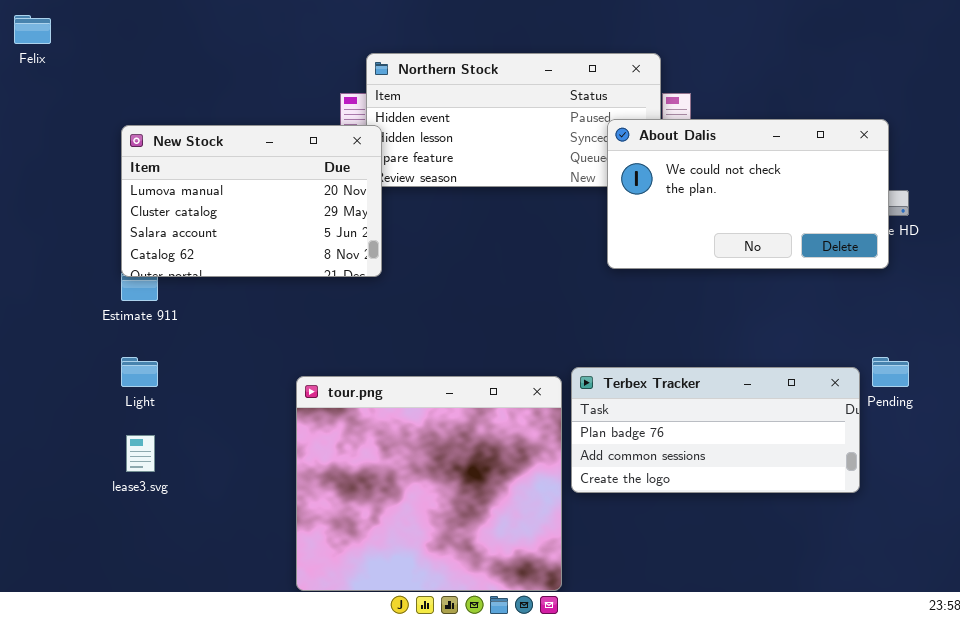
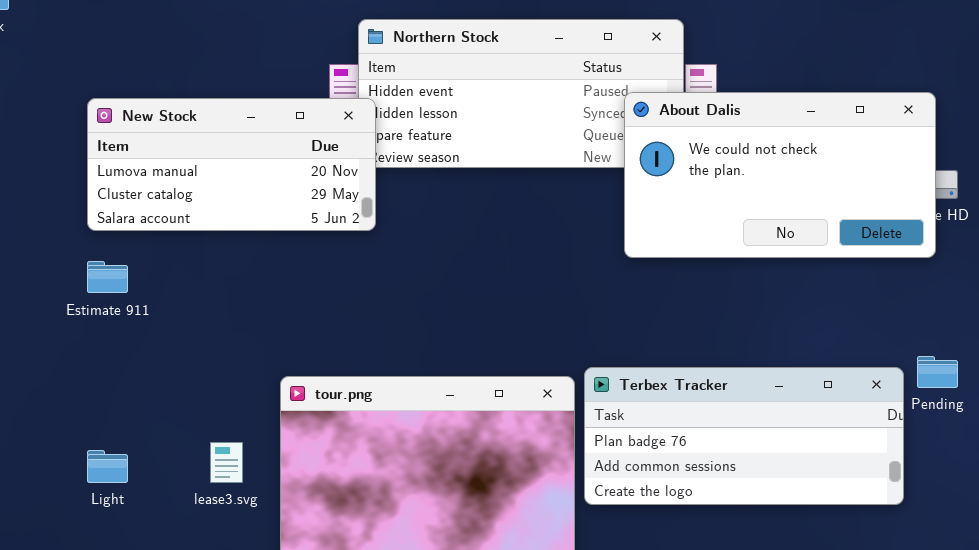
New Stock: [121,125,382,277] -> [87,98,376,231], resized
Light: [121,357,158,387] -> [87,450,128,483], moved
lease3.svg: [126,435,155,472] -> [210,442,243,483], moved

